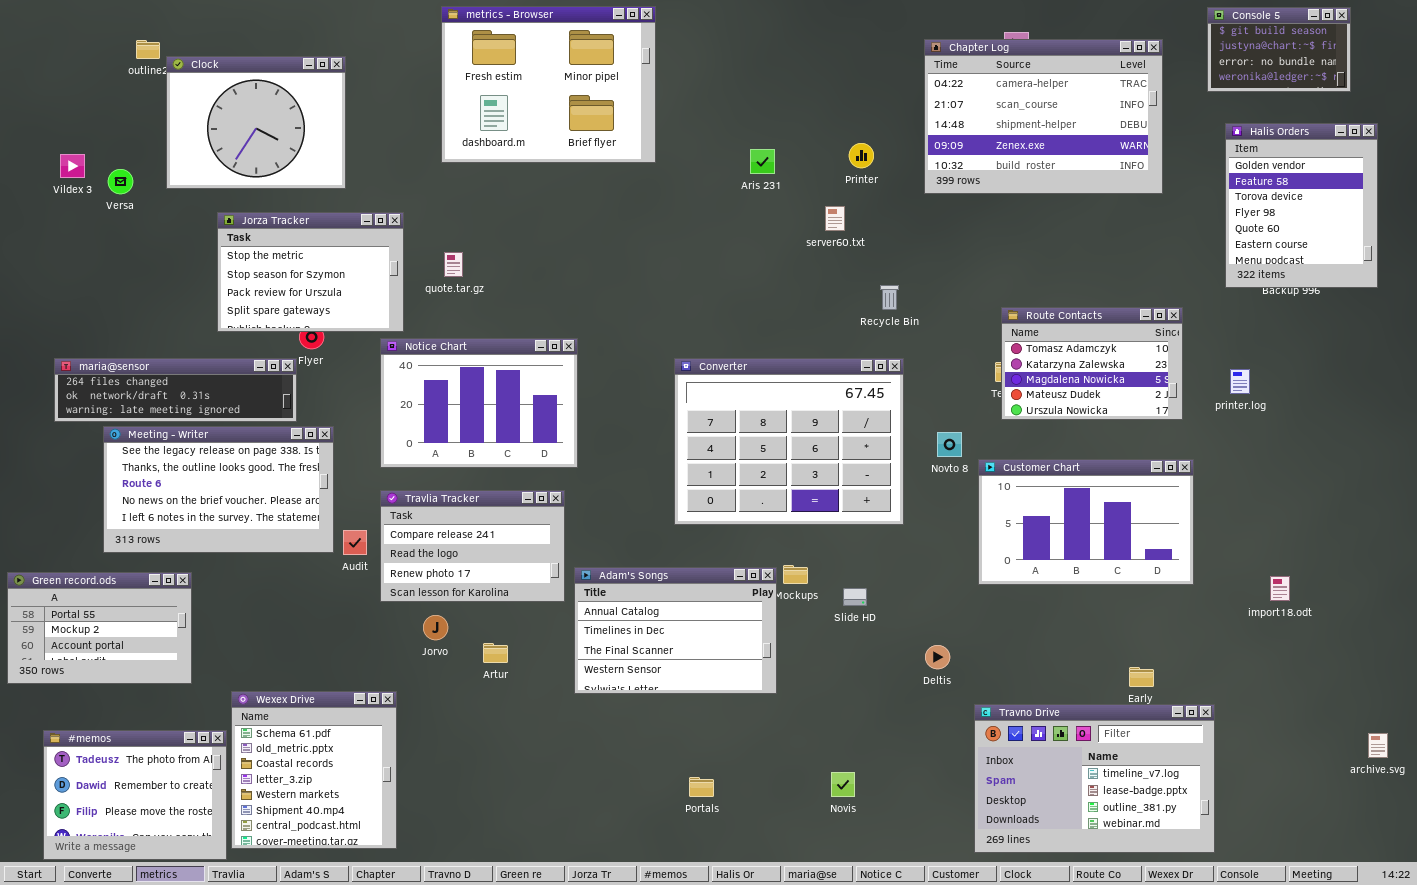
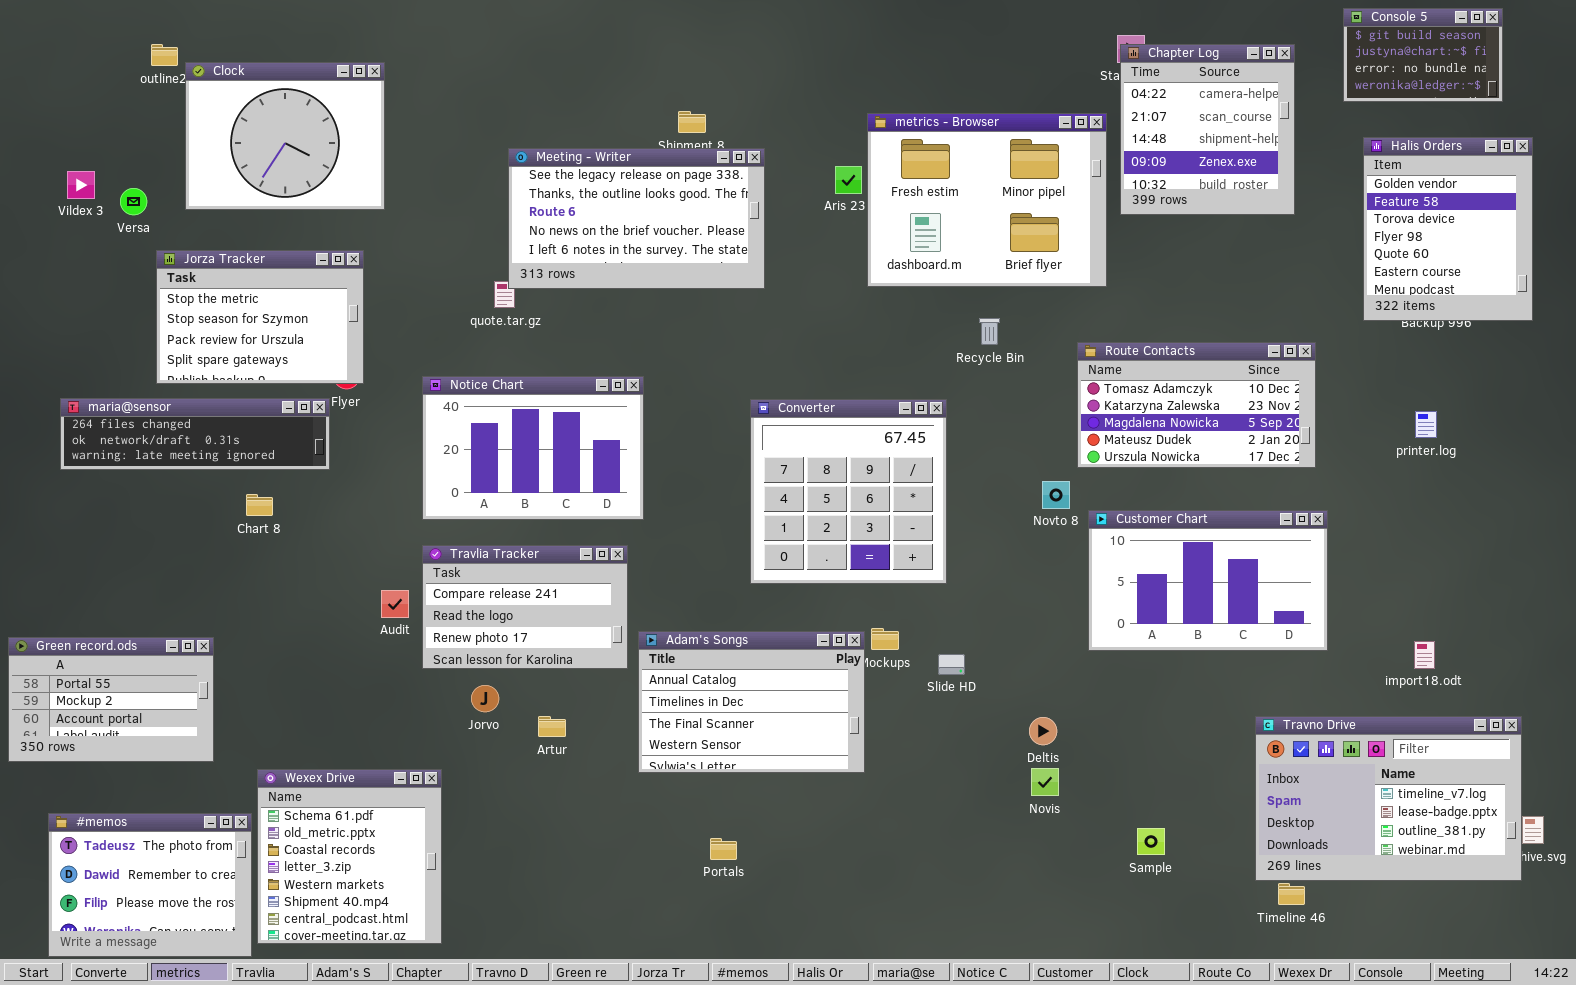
metrics - Browser: [441,6,656,163] -> [867,113,1107,287], moved
Chapter Log: [924,39,1163,194] -> [1120,44,1295,215], resized
Jorza Tracker: [217,212,404,332] -> [156,250,364,384], moved
Route Contacts: [1001,307,1183,420] -> [1077,342,1316,468], resized
Converter: [674,358,904,525] -> [750,399,947,584], resized
printer.log: [1230,369,1250,394] -> [1415,411,1437,438], moved
Meeting - Writer: [103,426,334,553] -> [508,148,765,289], moved
Travno Drive: [974,704,1215,853] -> [1255,716,1522,881], moved
Novis: [831,772,855,797] -> [1031,768,1059,796], moved
Portals: [689,777,714,797] -> [710,838,737,860], moved

